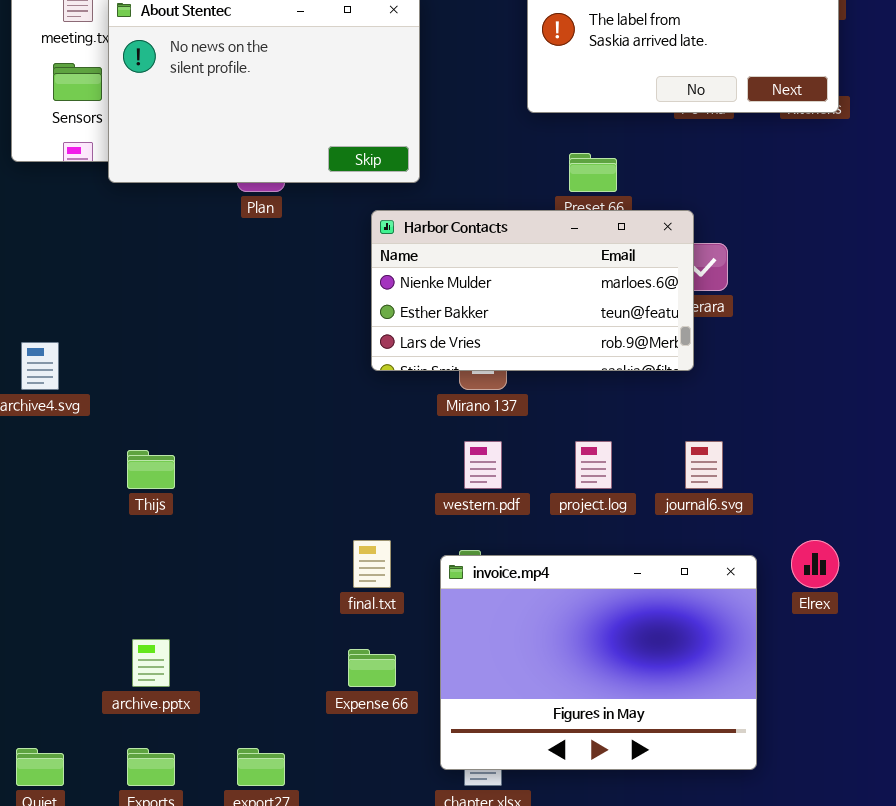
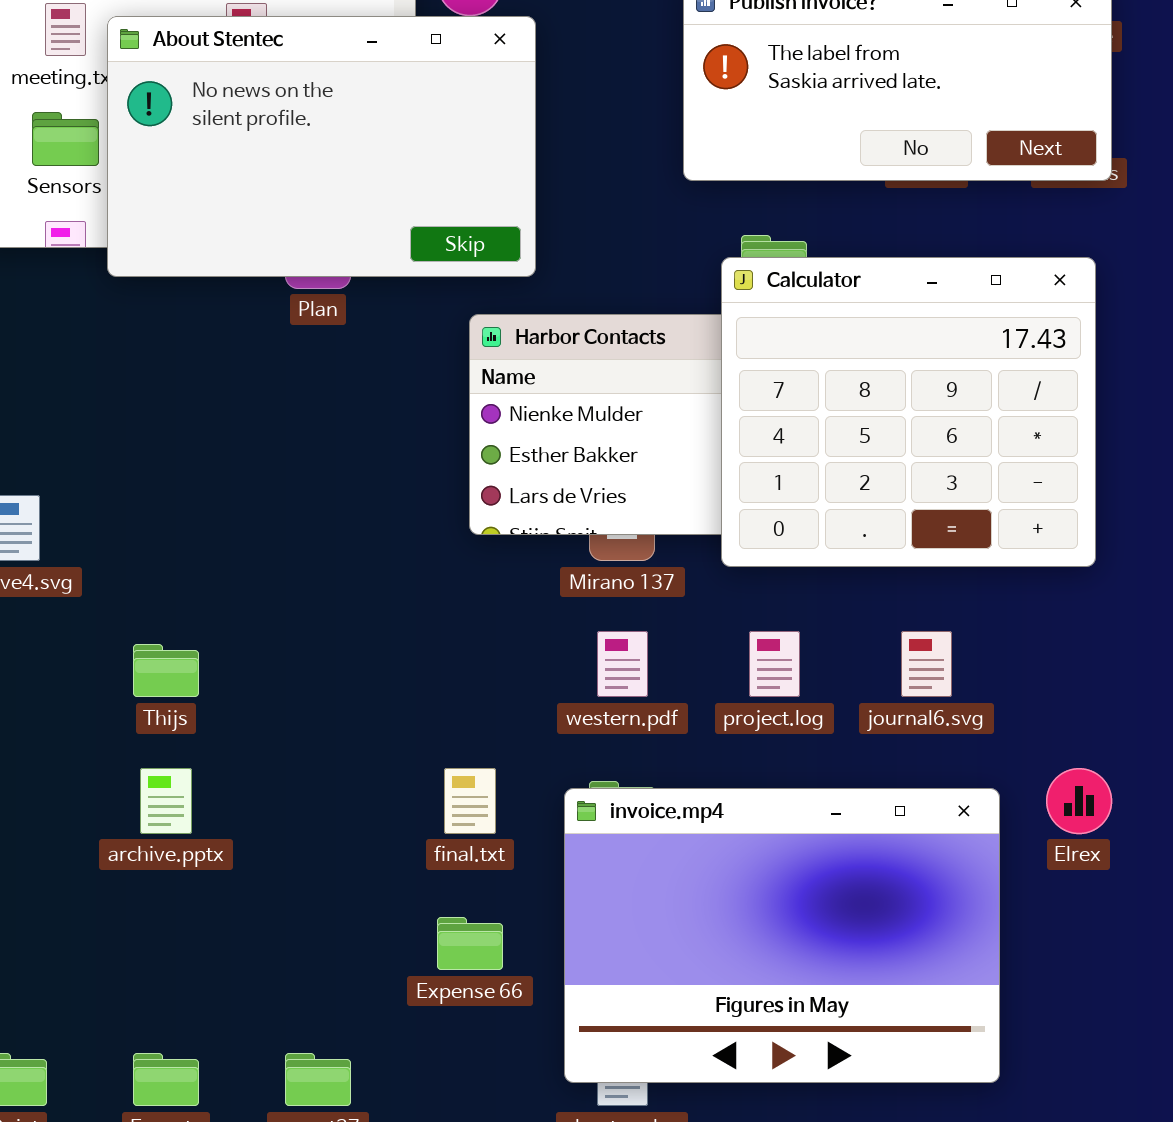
Calculator: none -> [721,257,1096,567], opened
archive.pptx: [132,639,170,687] -> [140,768,192,834], moved

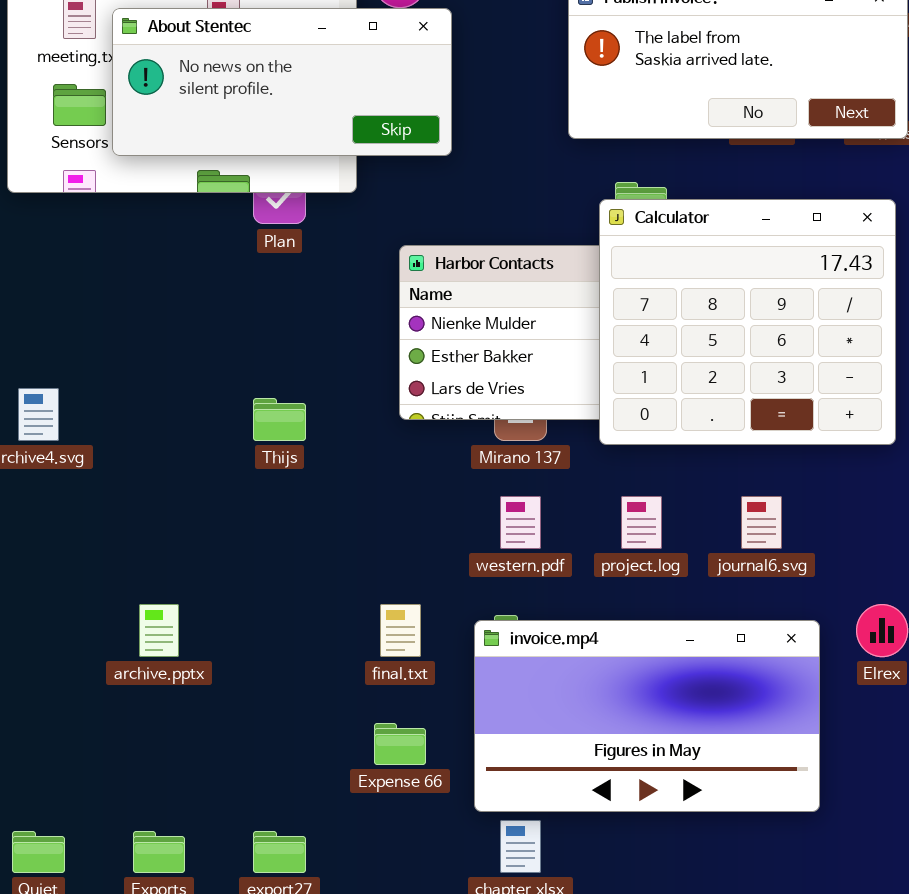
About Stentec: [107,16,536,277] -> [112,8,452,156], resized
Thijs: [133,644,199,697] -> [253,398,306,441], moved
invoice.mp4: [564,788,1000,1083] -> [474,620,820,812], resized

